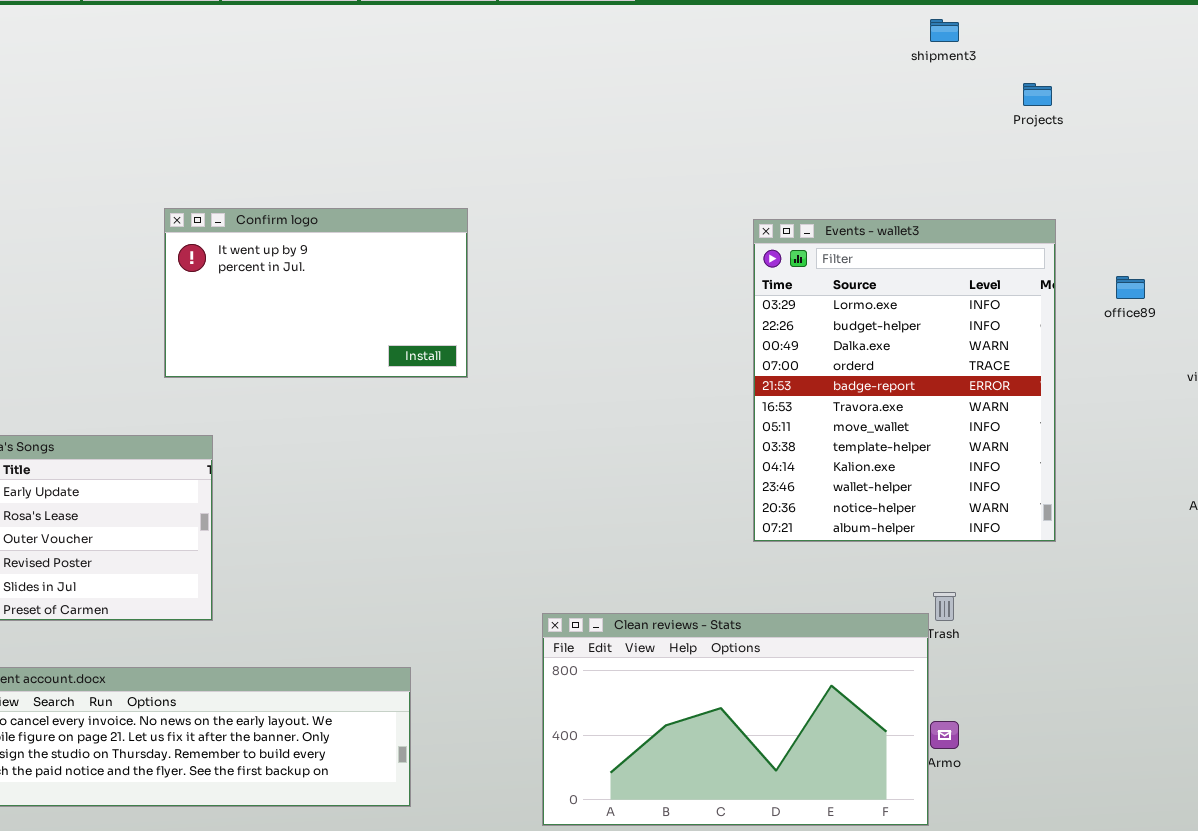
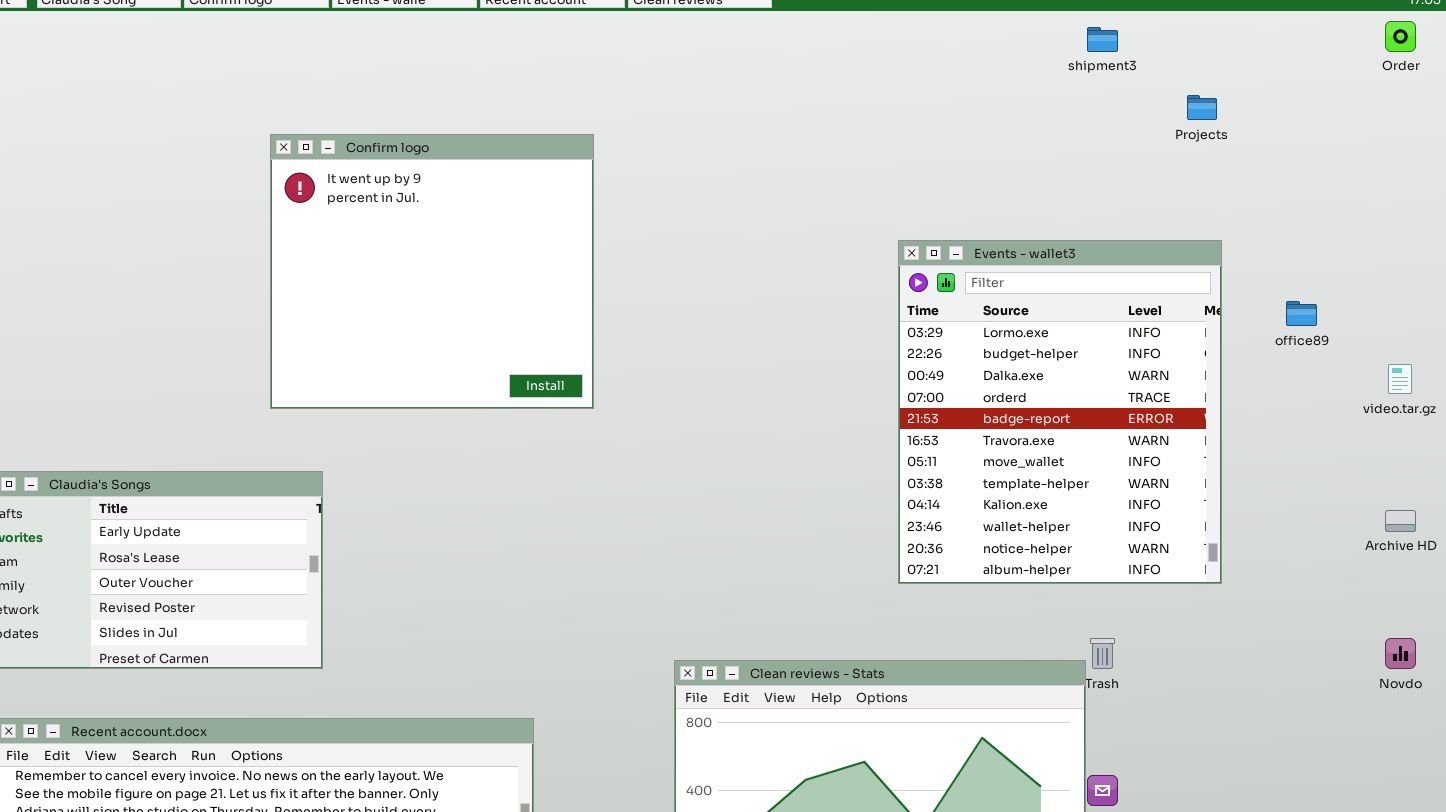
Confirm logo: [164,208,468,378] -> [270,134,594,409], resized

